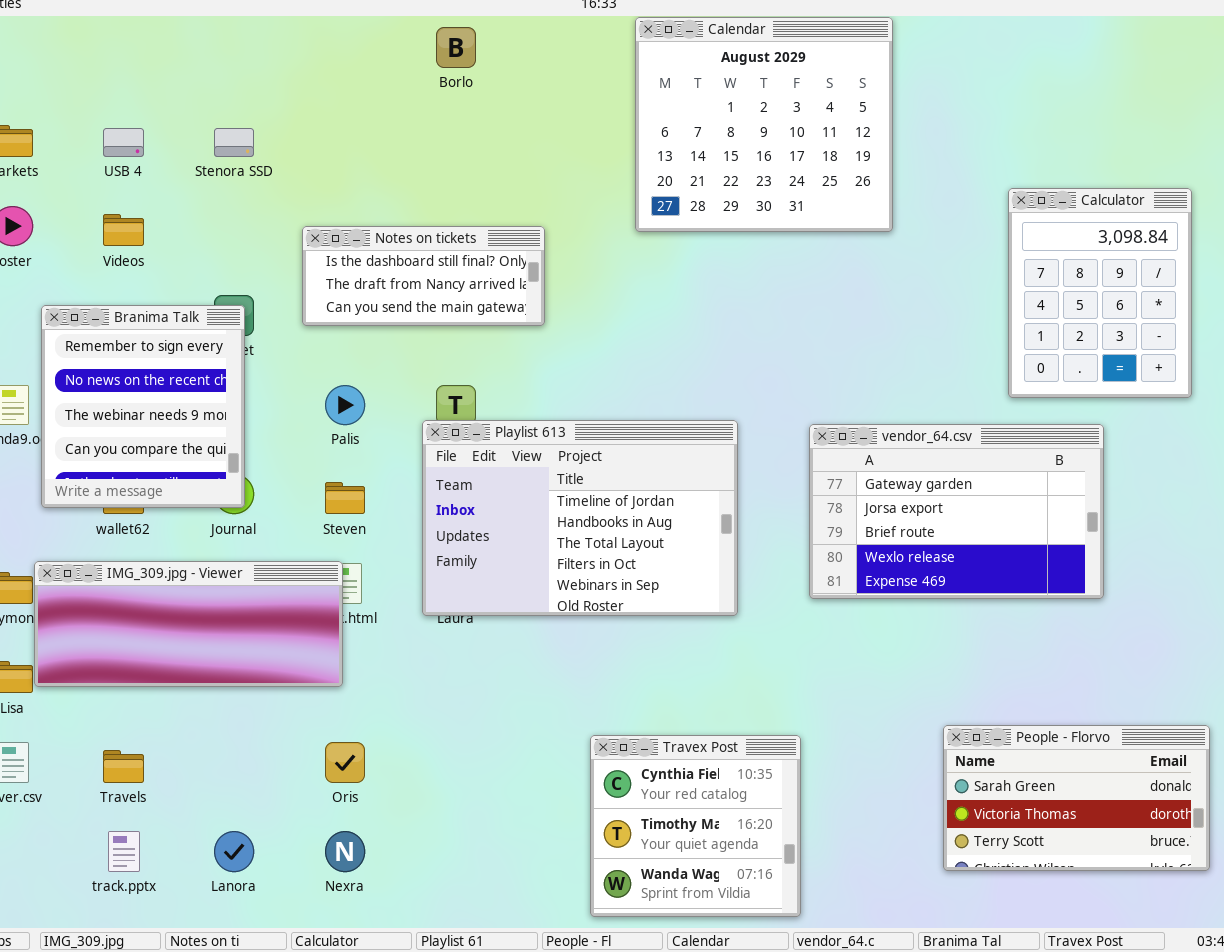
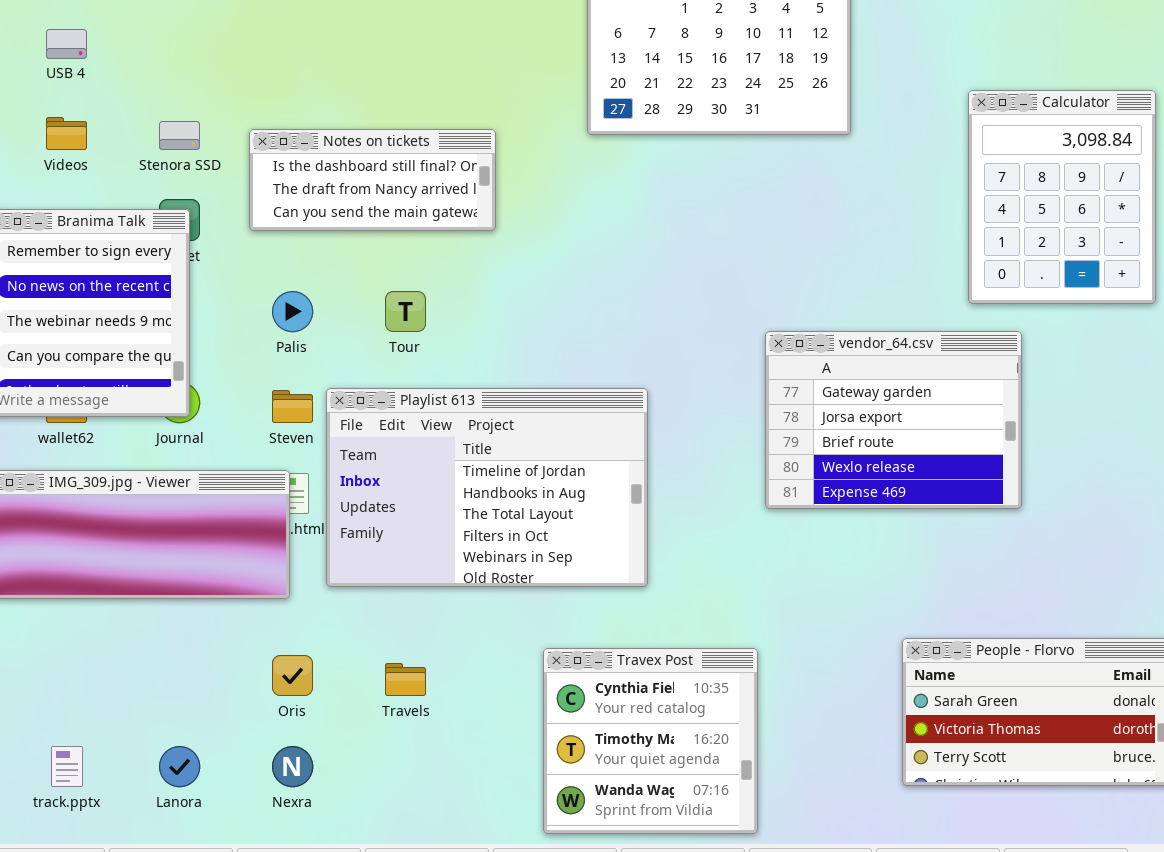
Stenora SSD: [214,128,254,157] -> [159,121,200,150], moved
Playlist 613: [422,420,738,616] -> [326,388,648,587], moved
vendor_64.csv: [809,424,1104,599] -> [765,331,1022,509], resized
Travels: [103,750,144,783] -> [385,663,426,696], moved

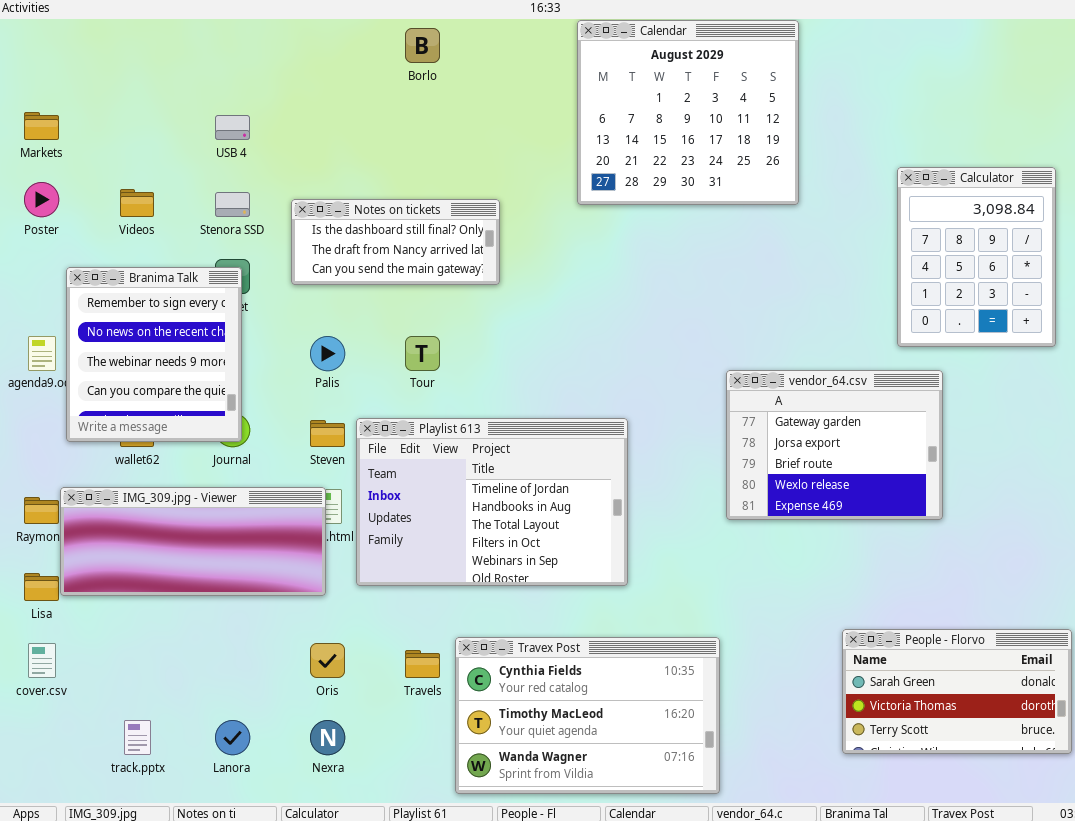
USB 4: [46,29,87,59] -> [215,115,250,140], moved
Travex Post: [543,648,758,834] -> [455,637,720,794], resized

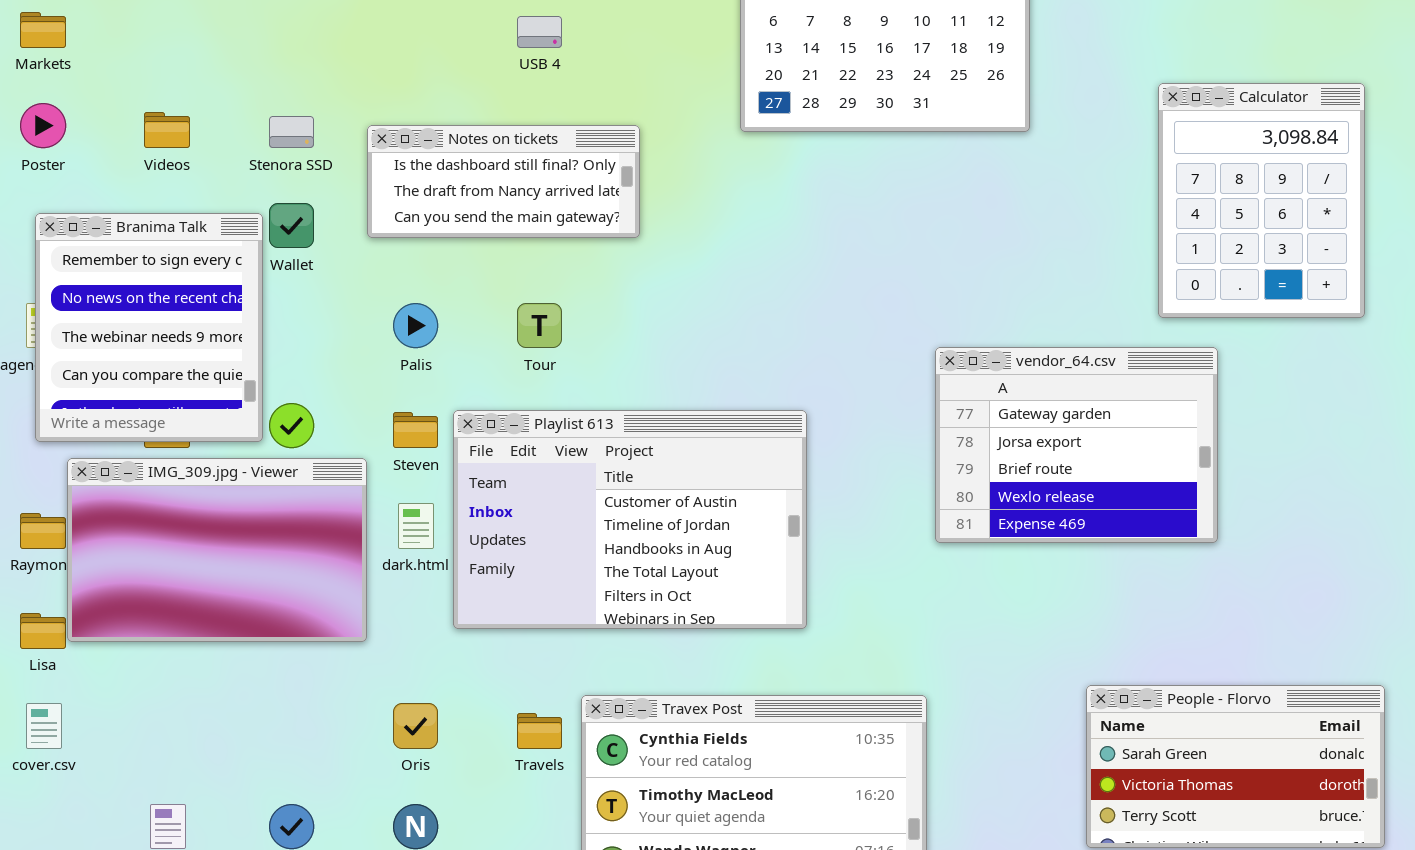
USB 4: [215,115,250,140] -> [517,16,562,48], moved
Branima Talk: [66,267,242,442] -> [35,213,263,442], moved
Playlist 613: [356,418,628,586] -> [453,410,807,629], scrolled up 1 row
IMG_309.jpg - Viewer: [60,487,326,596] -> [67,458,367,642], resized

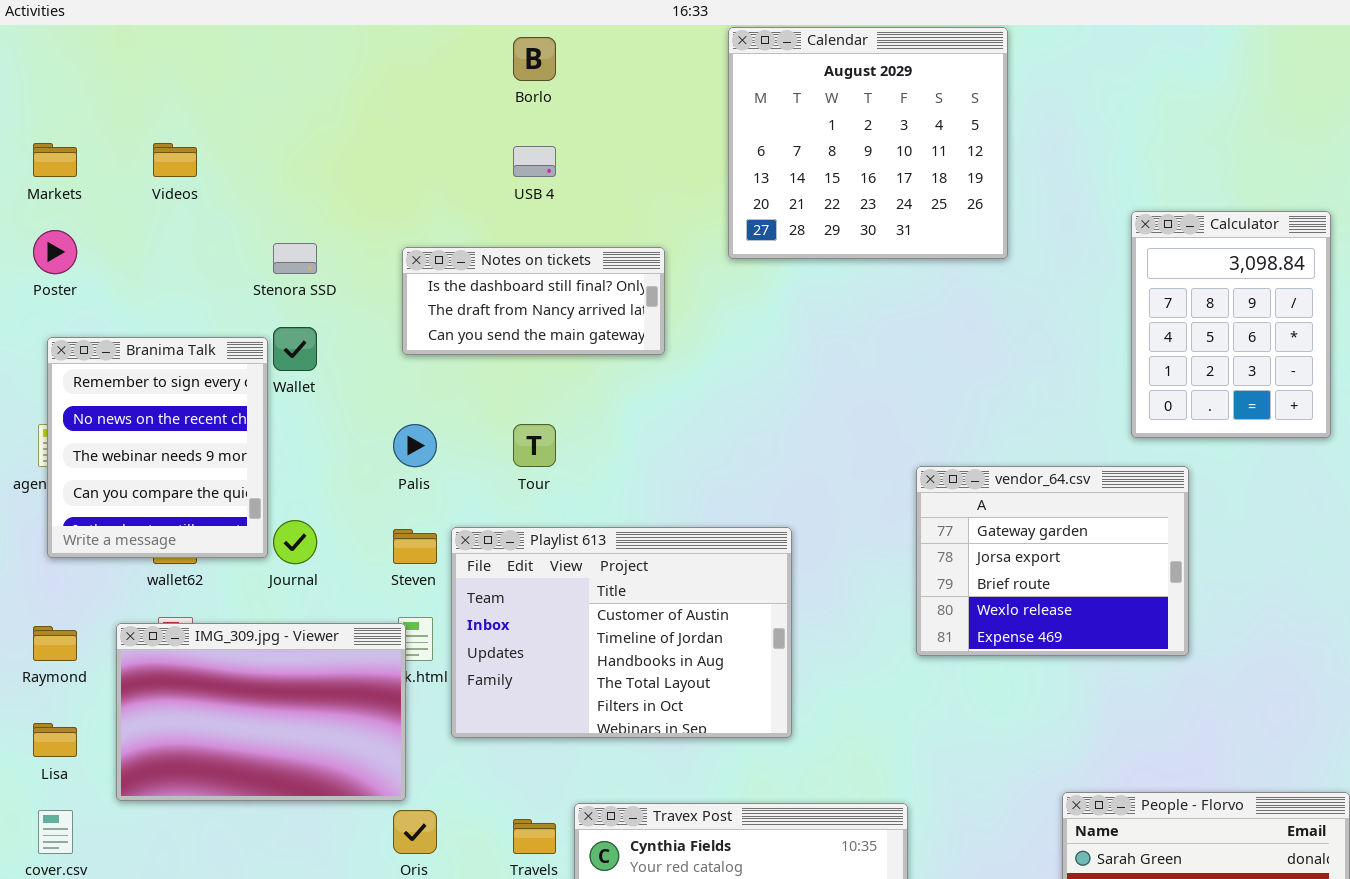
Videos: [144,112,190,148] -> [153,143,197,177], moved
Notes on tickets: [367,125,640,238] -> [402,247,665,355], moved
IMG_309.jpg - Viewer: [67,458,367,642] -> [116,623,406,801], moved

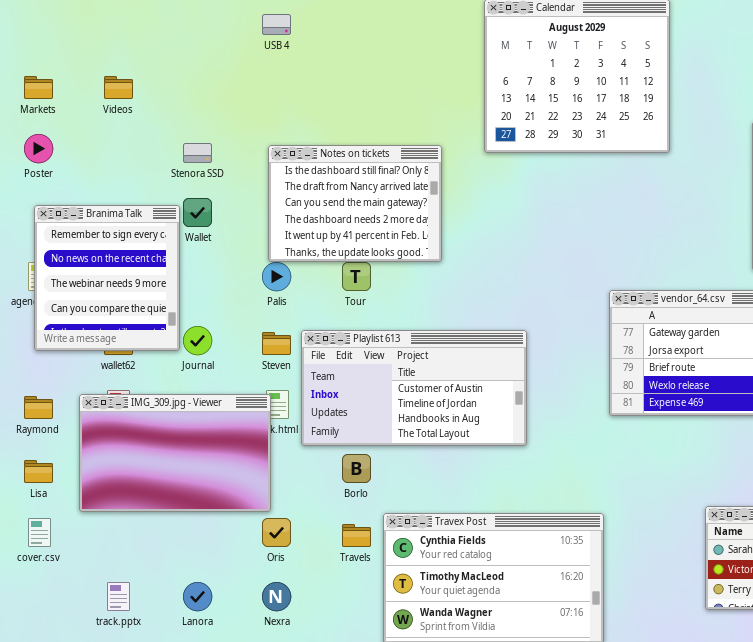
Borlo: [513,37,556,81] -> [342,454,371,483], moved
USB 4: [513,146,556,177] -> [262,14,291,35], moved
Notes on tickets: [402,247,665,355] -> [268,145,442,262], resized
Playlist 613: [451,527,792,738] -> [301,330,527,446], resized

